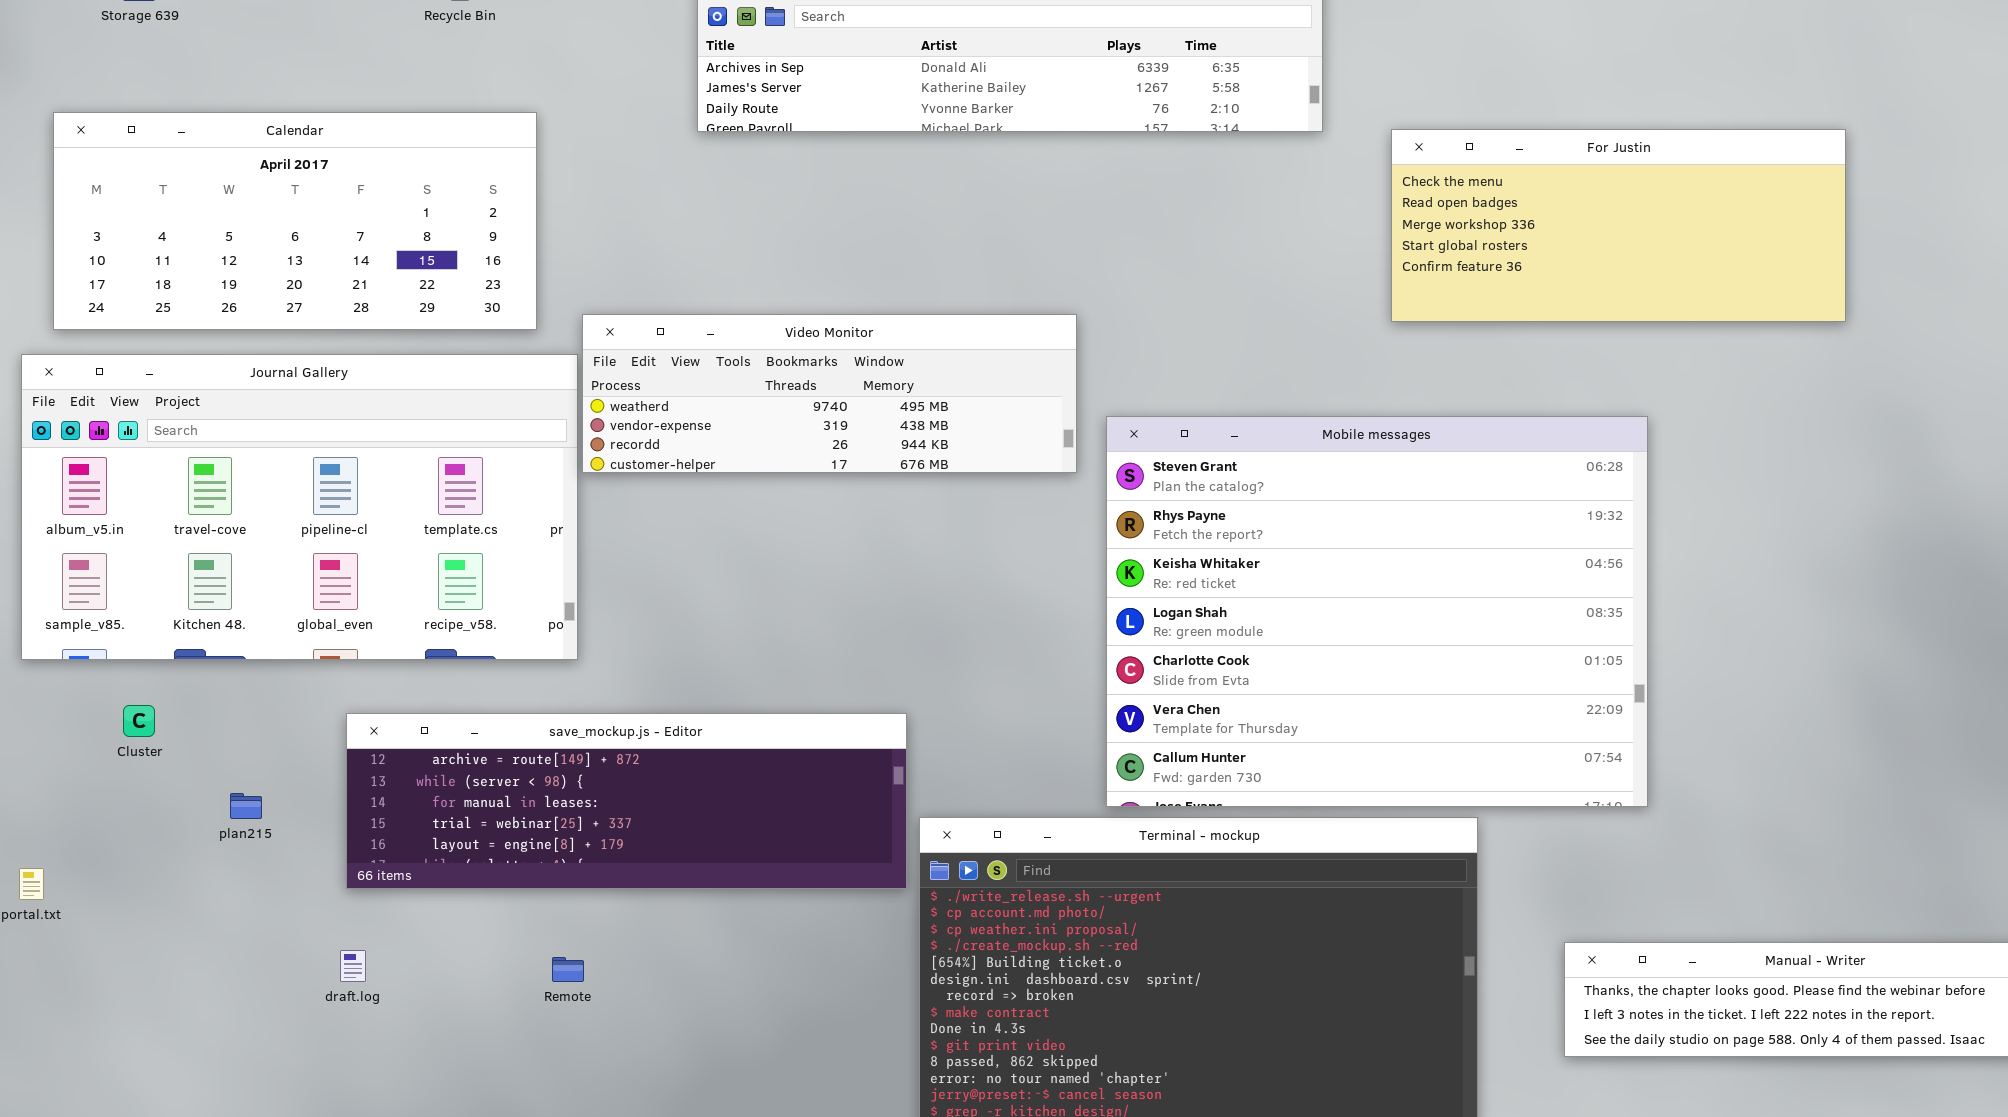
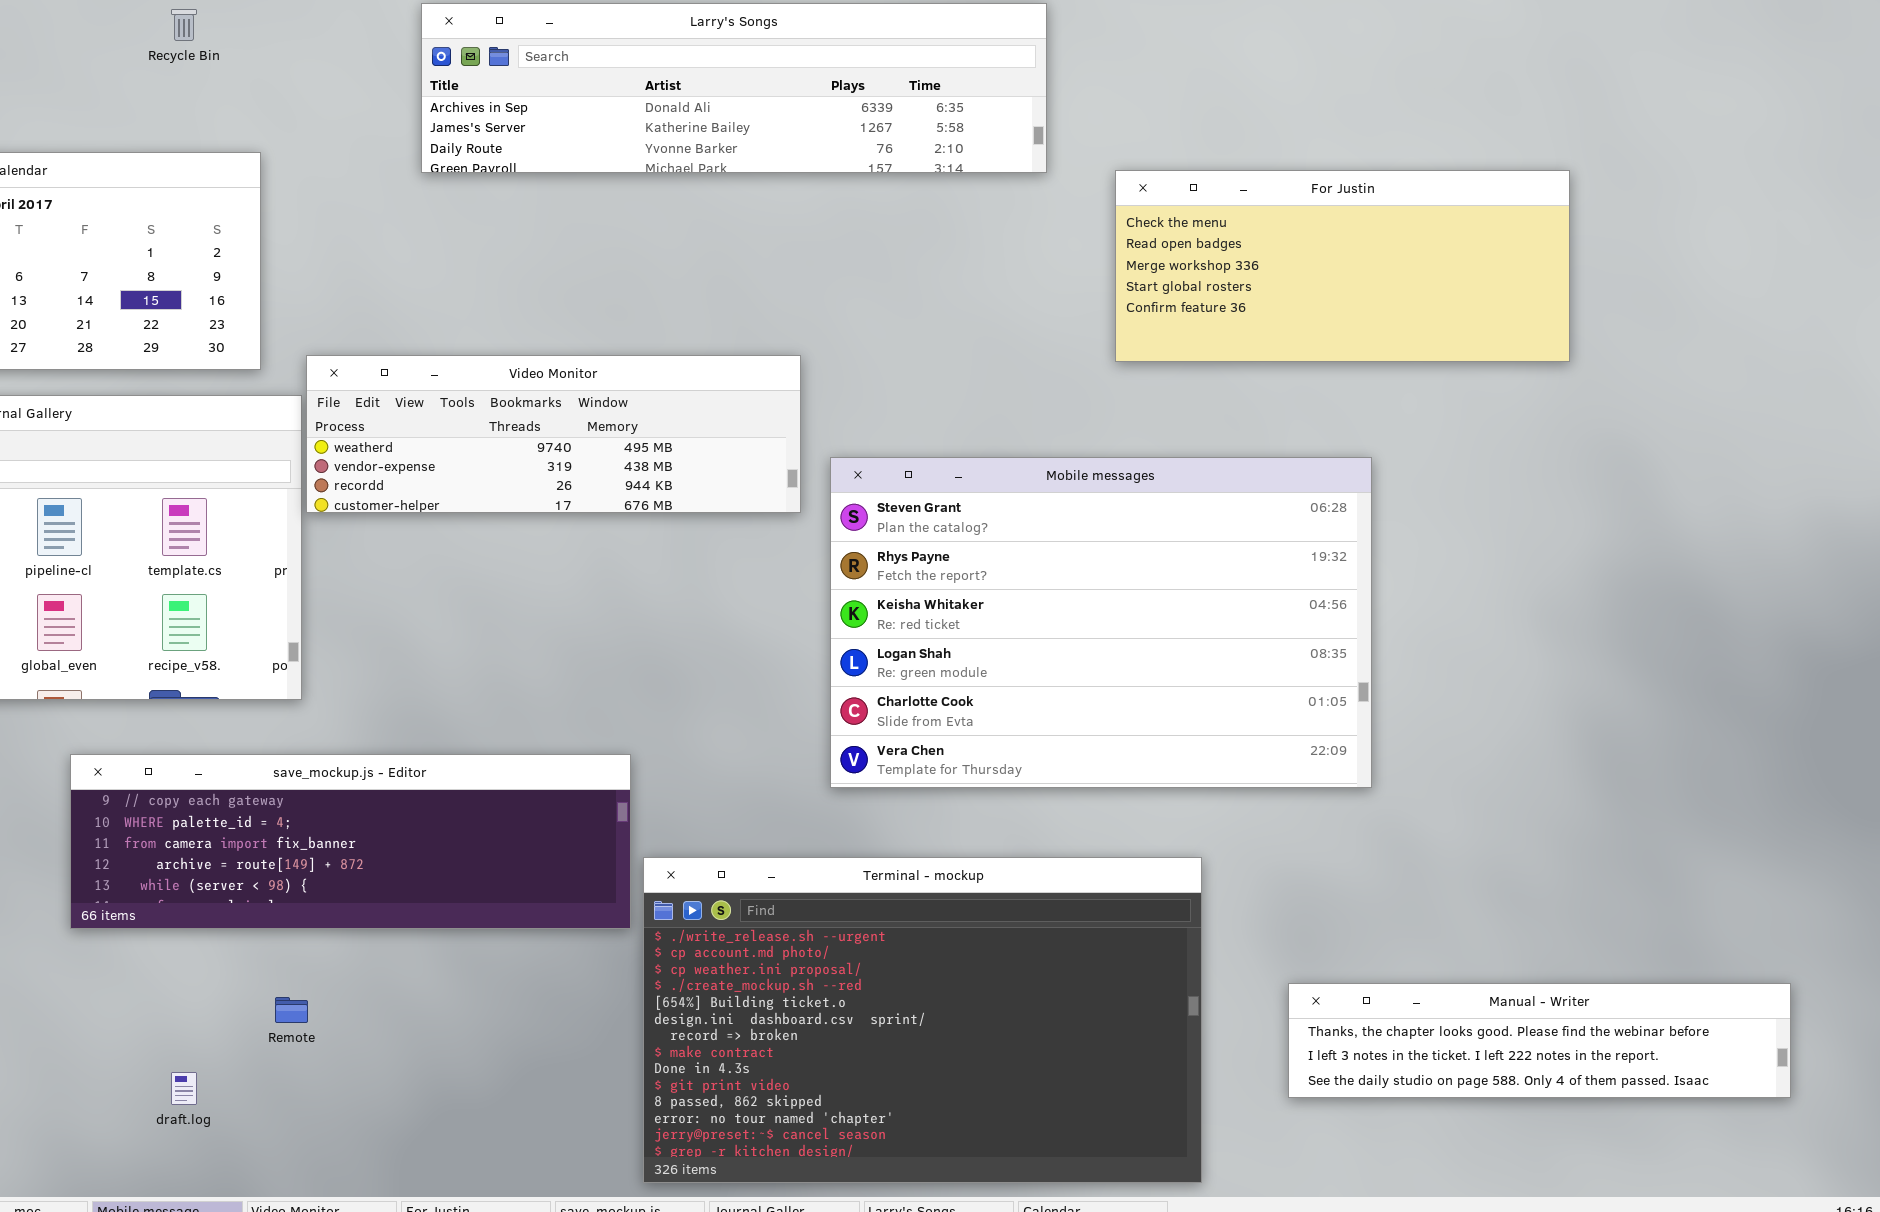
Mobile messages: [1106,416,1648,807] -> [830,457,1372,788], resized
save_mockup.js - Editor: [346,713,907,889] -> [70,754,631,929], scrolled up 3 rows
draft.log: [340,950,366,982] -> [171,1072,197,1105], moved

